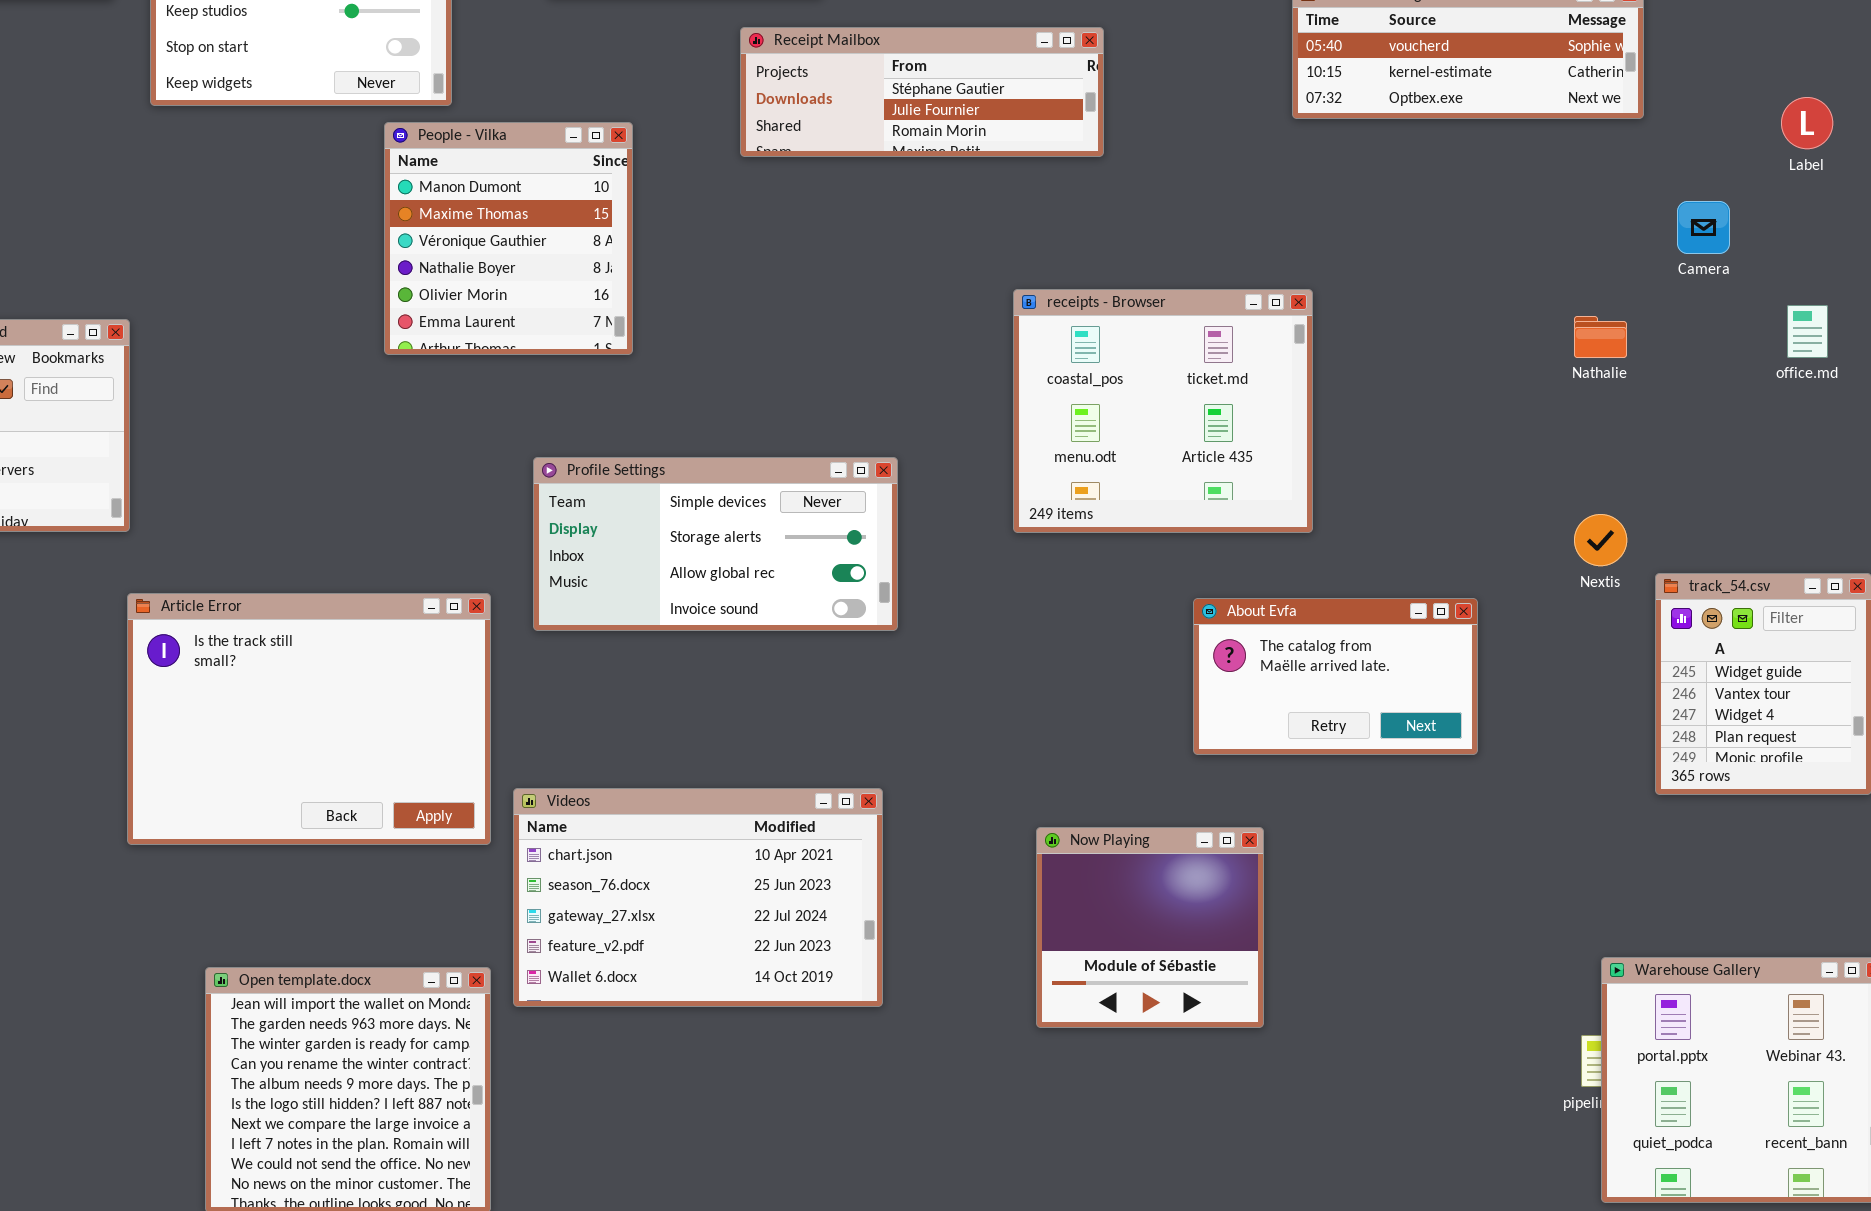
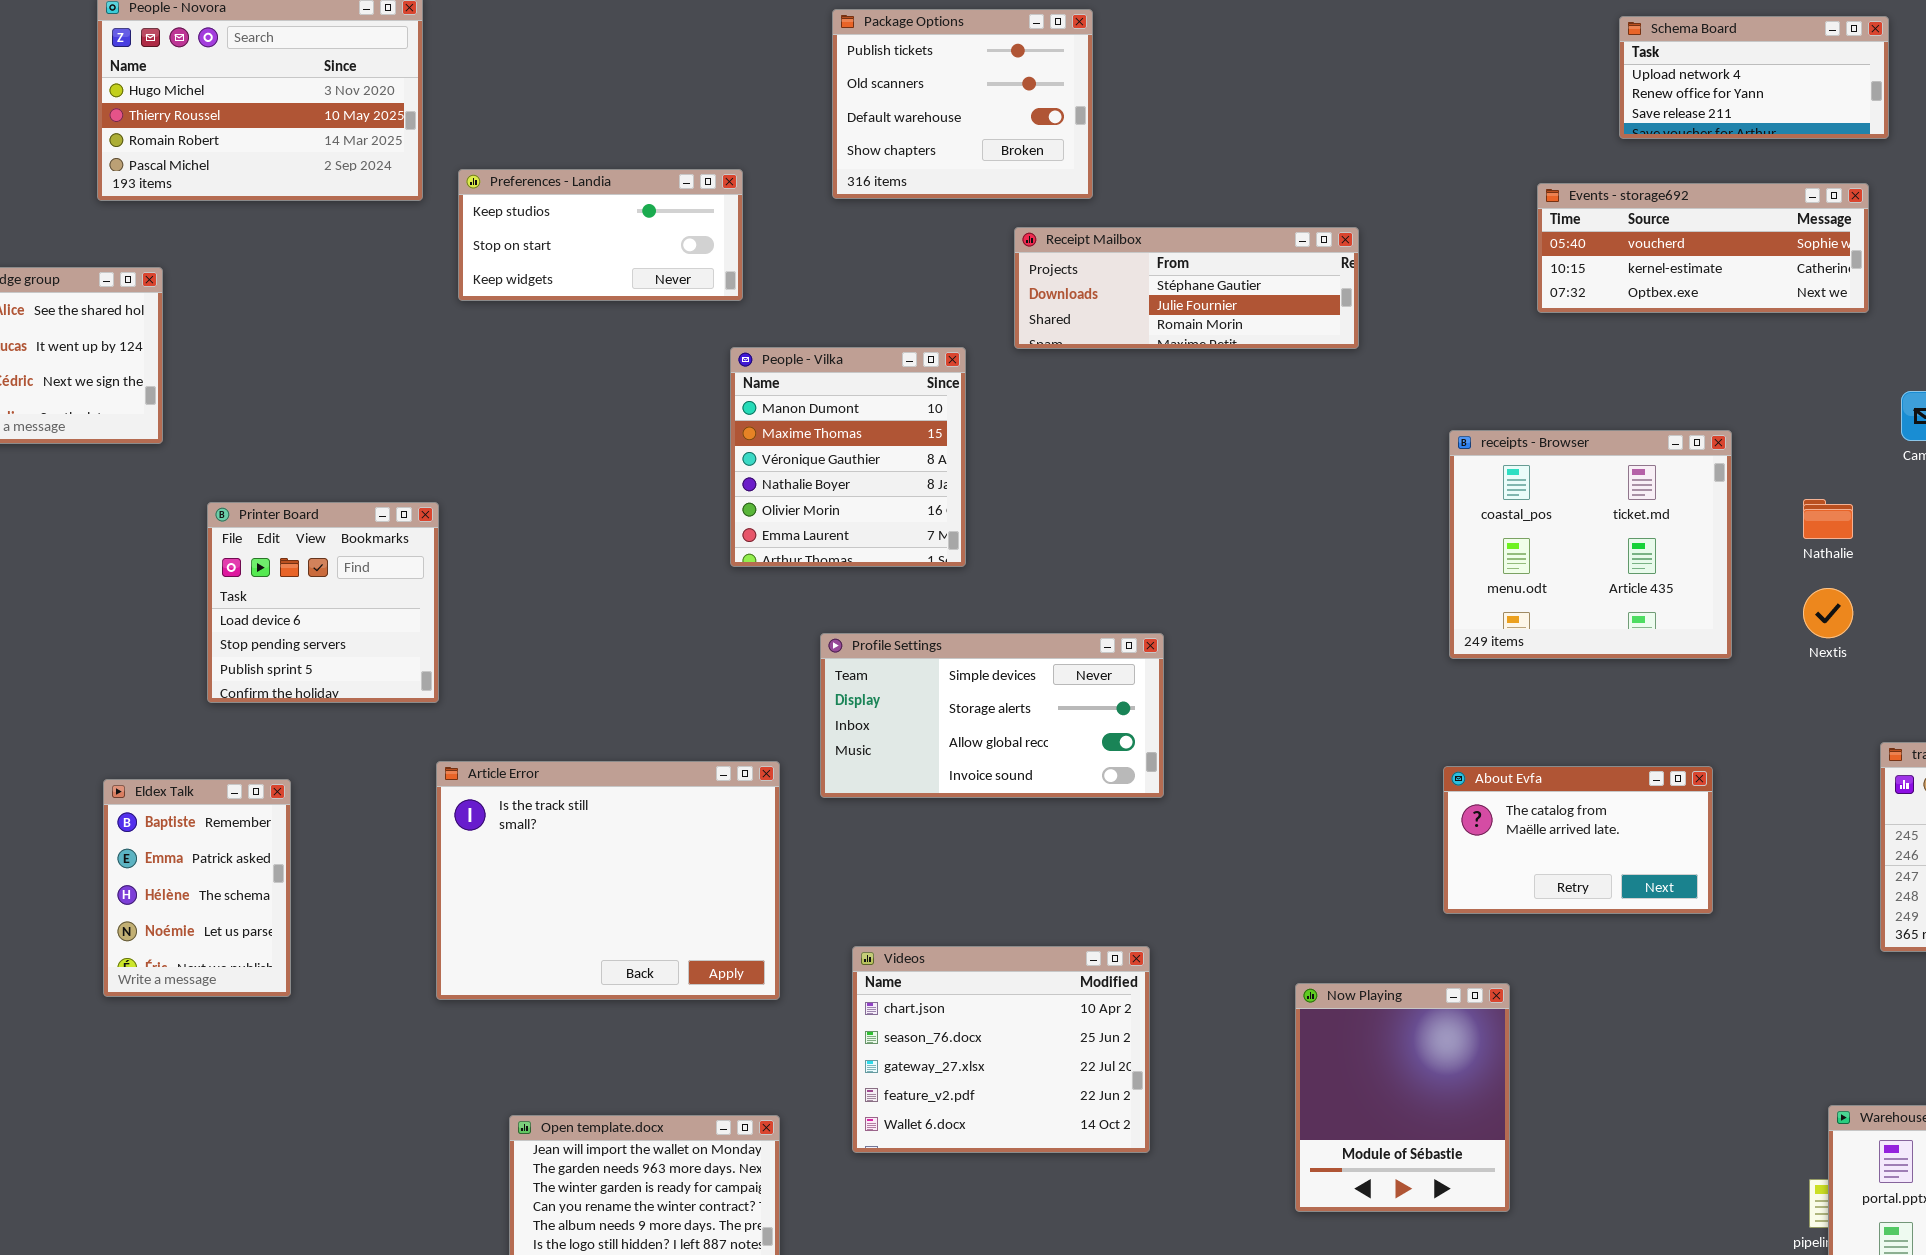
People - Vilka: [384,122,633,355] -> [730,347,966,567], moved
receipts - Browser: [1013,289,1313,533] -> [1449,430,1732,659], moved
Nextis: [1574,514,1627,566] -> [1803,588,1853,638], moved
Videos: [513,788,883,1007] -> [852,946,1150,1153], resized
Now Playing: [1036,827,1264,1028] -> [1295,983,1510,1212], resized

